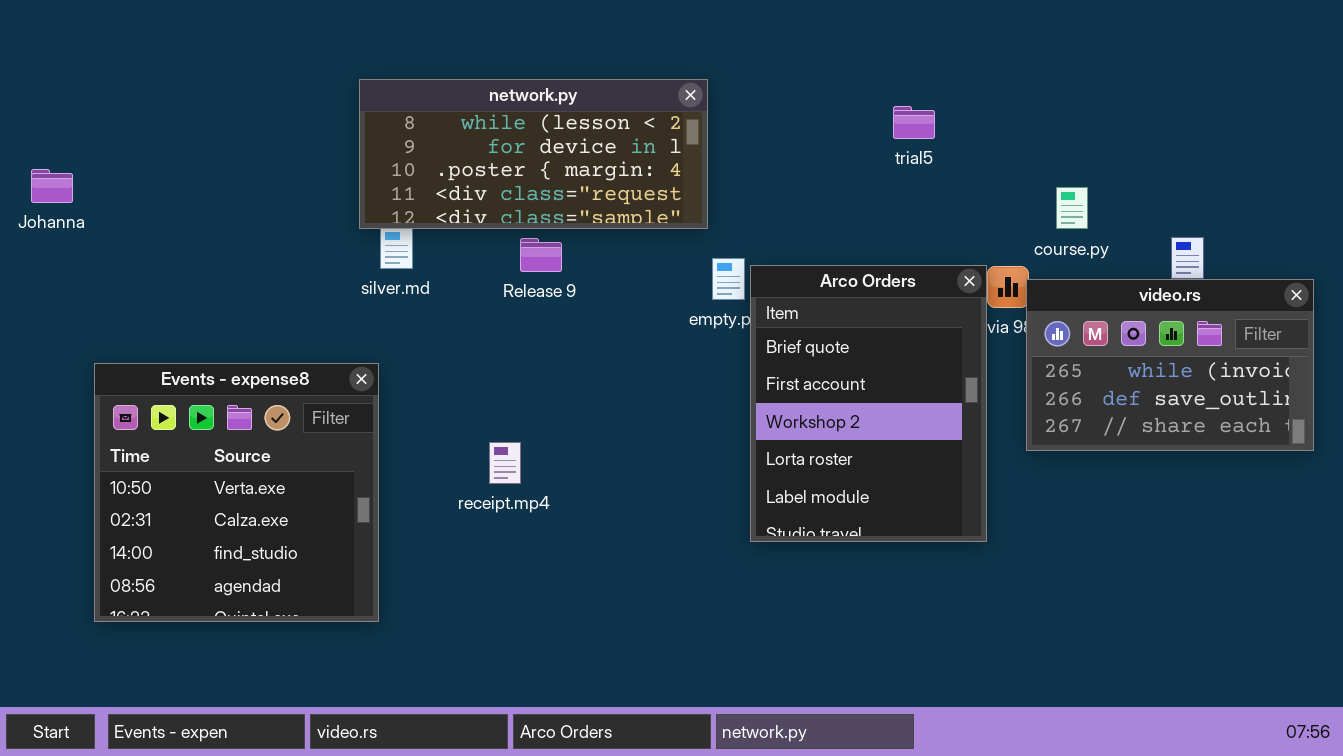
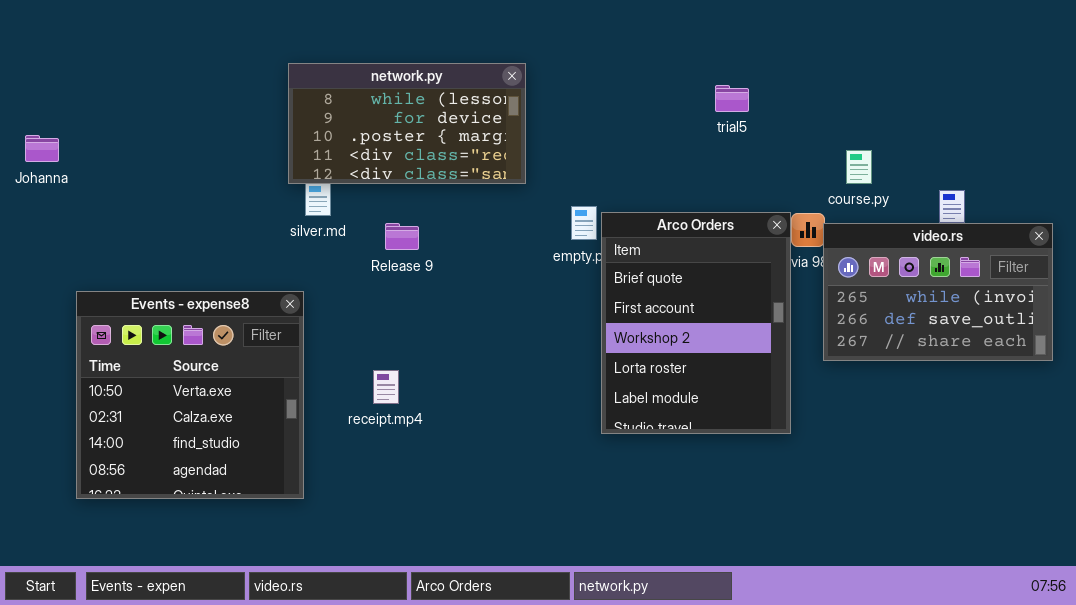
network.py: [359,79,708,229] -> [288,63,526,184], resized
Release 9: [520,238,562,272] -> [385,223,419,250], moved
receipt.mp4: [489,442,521,484] -> [373,370,399,404], moved

